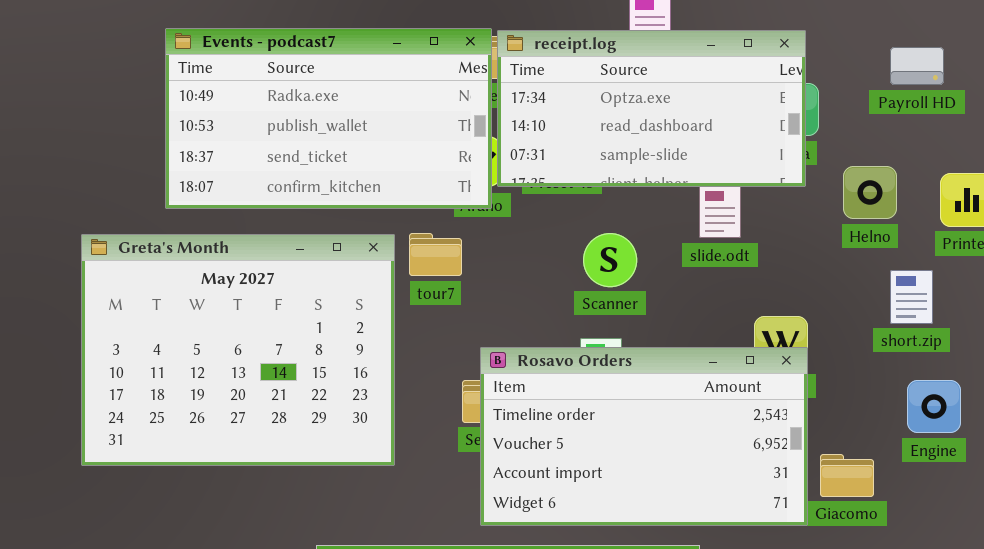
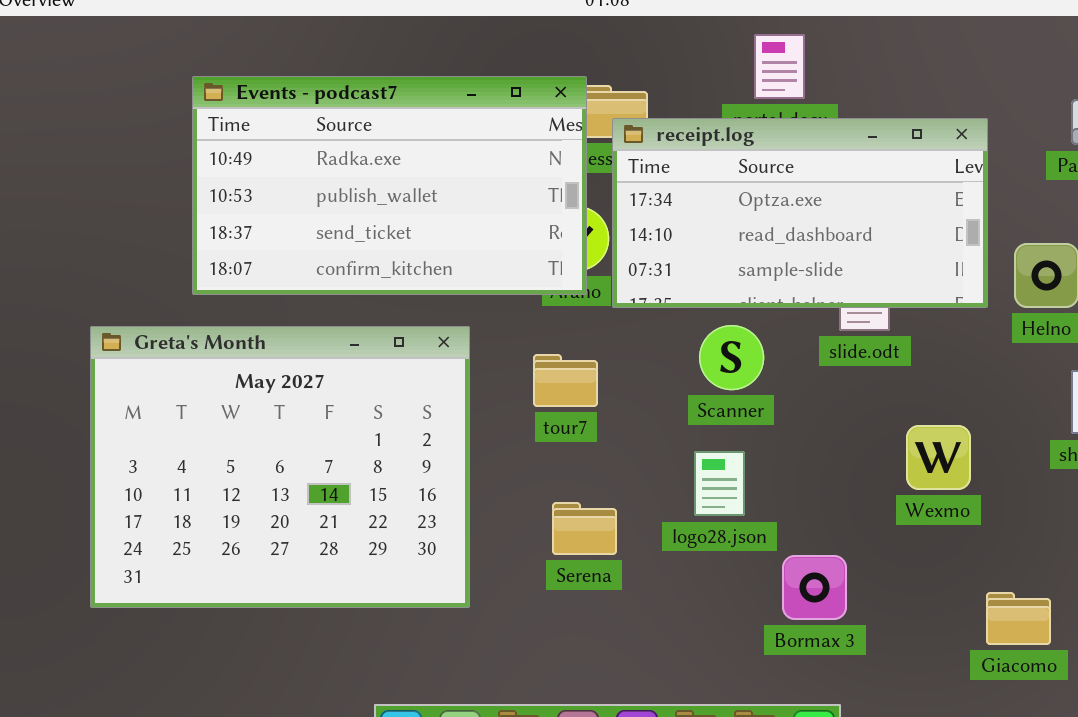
receipt.log: [497,30,806,187] -> [612,118,988,308], moved
tour7: [409,233,462,276] -> [533,354,598,407], moved
Rosavo Orders: [480,347,808,526] -> none, closed

